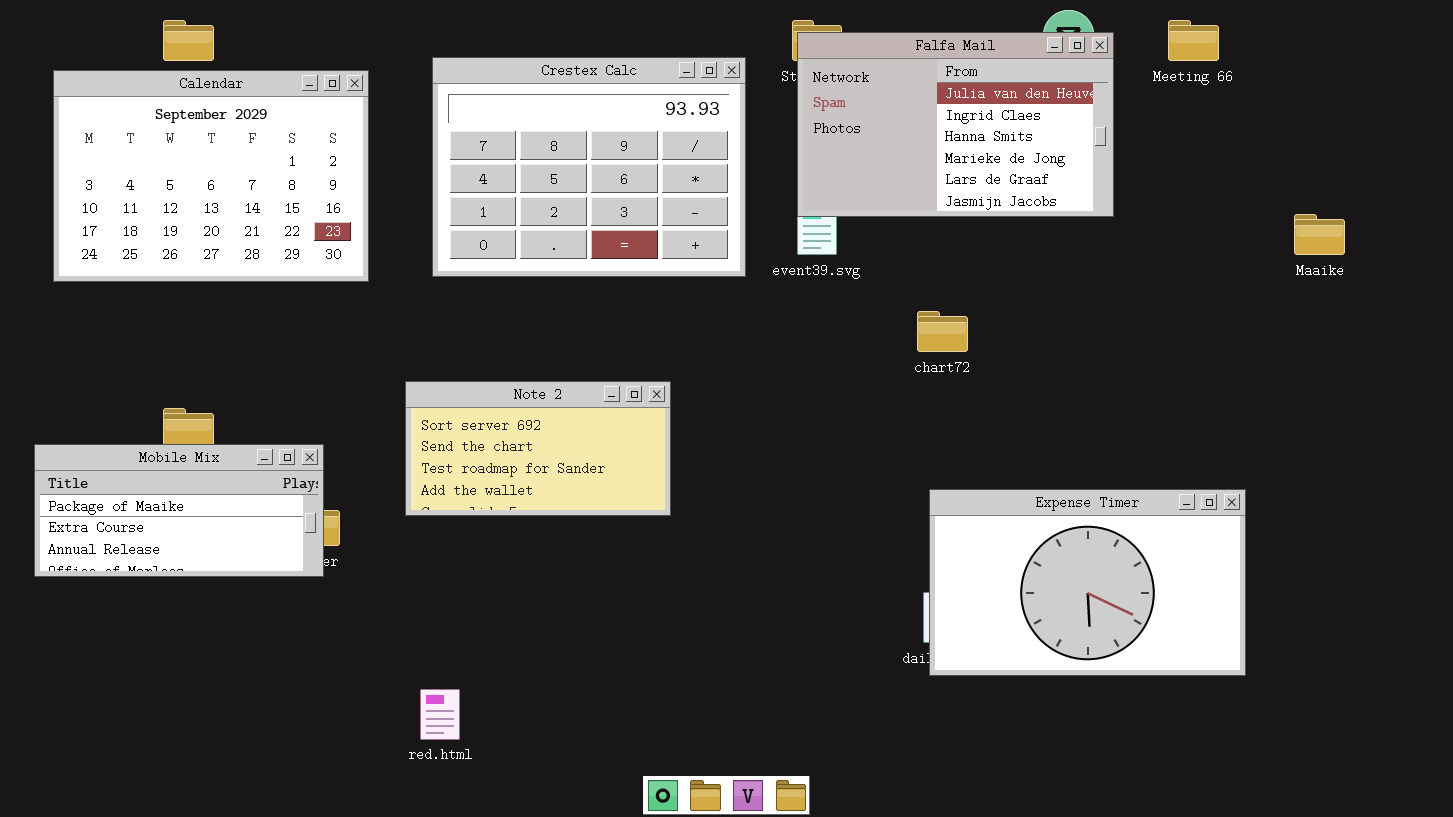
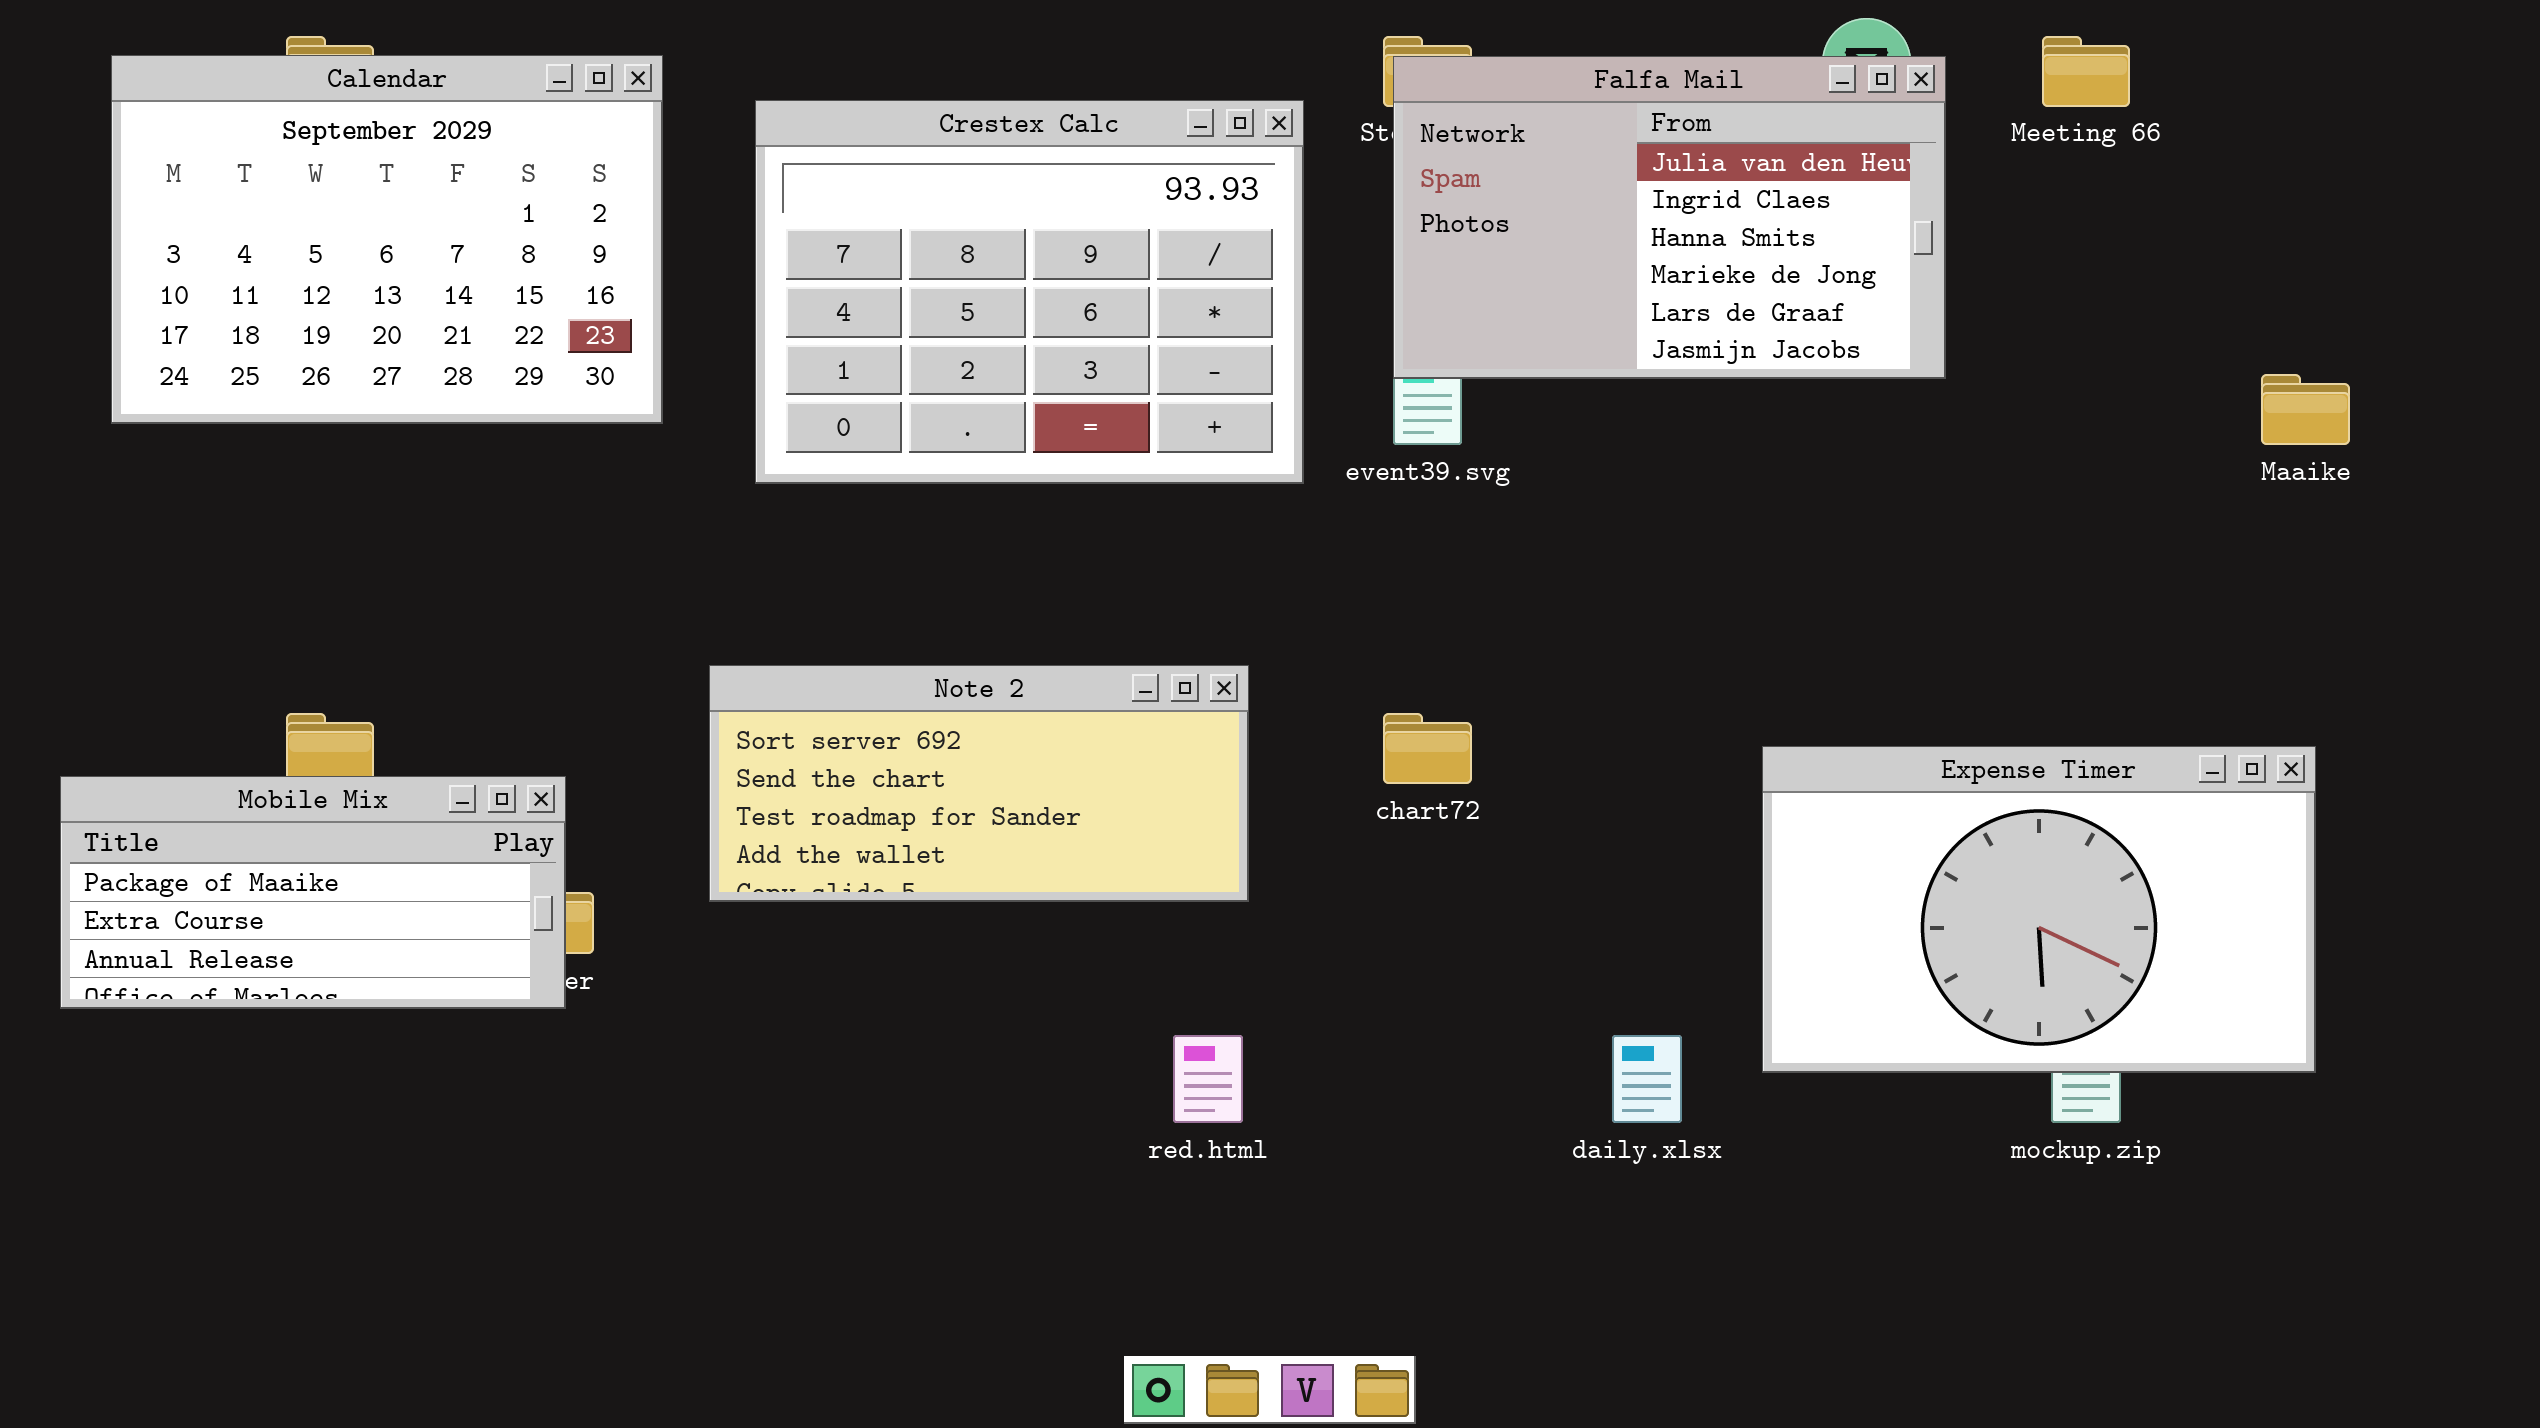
Calendar: [53,70,369,282] -> [111,55,663,424], moved
chart72: [917,311,968,352] -> [1383,713,1472,784], moved
Note 2: [405,381,671,516] -> [709,665,1249,902], resized
Expense Timer: [929,489,1246,676] -> [1762,746,2316,1073], moved
red.html: [420,689,460,740] -> [1173,1035,1243,1123], moved

